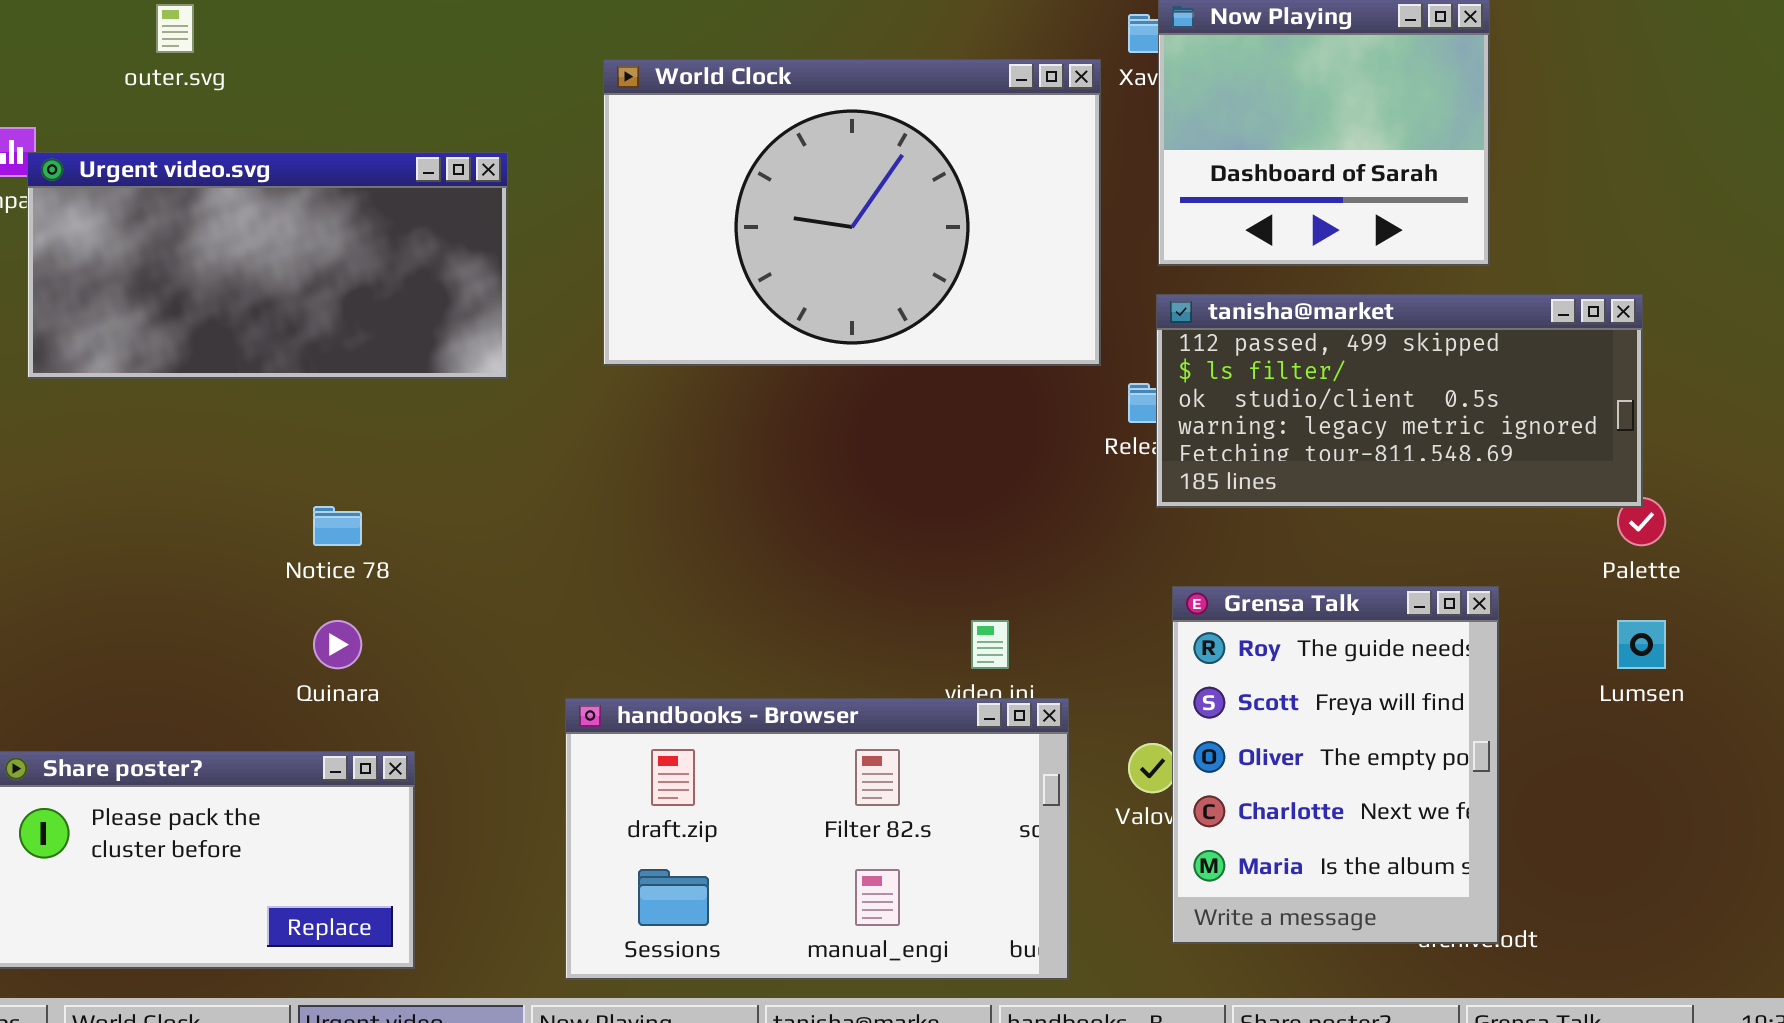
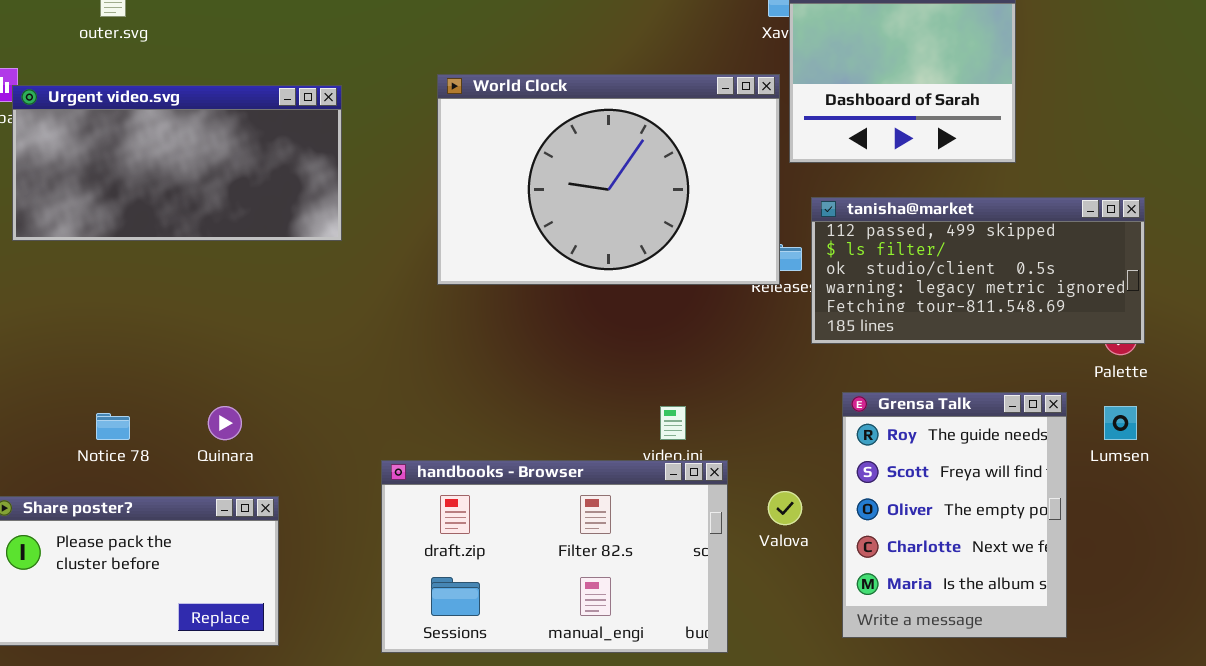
World Clock: [603,59,1101,366] -> [437,74,780,285], moved
tanisha@market: [1156,294,1643,508] -> [811,197,1145,344], moved
Notice 78: [313,506,362,546] -> [96,413,130,440], moved
Grensa Talk: [1172,586,1499,944] -> [842,392,1067,638], moved

